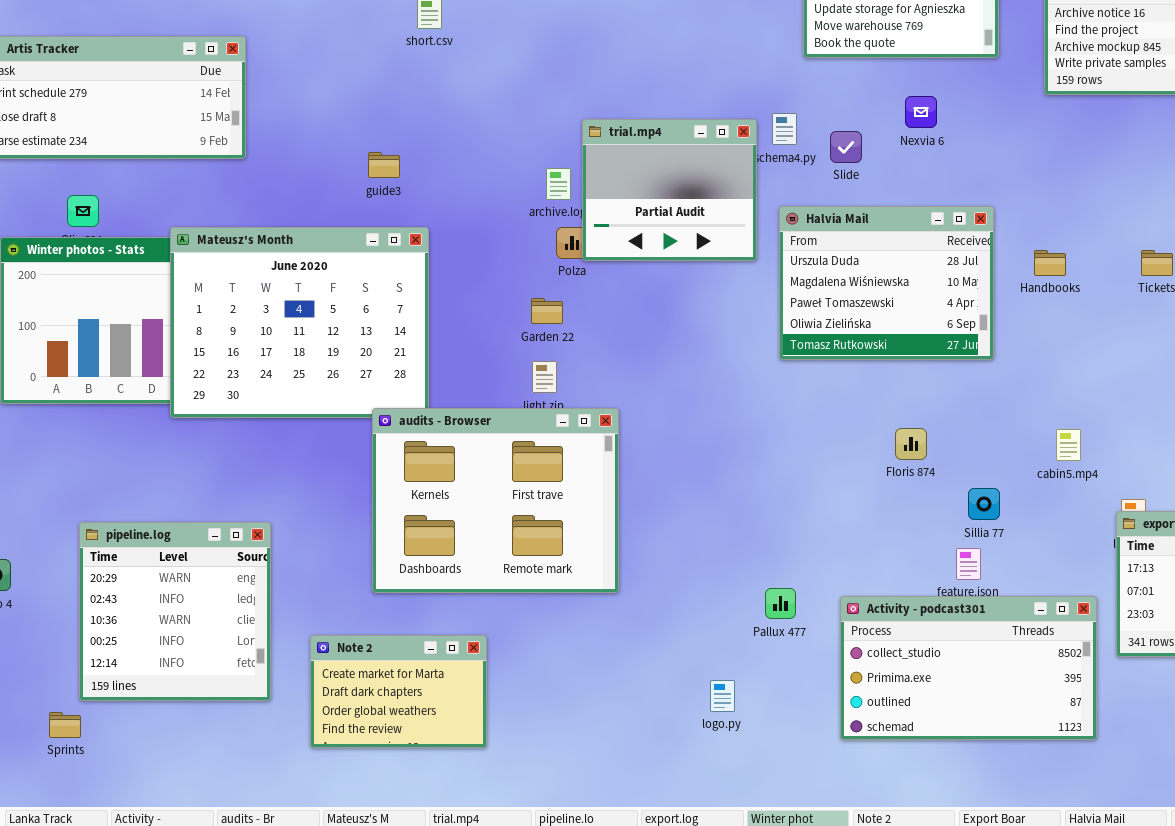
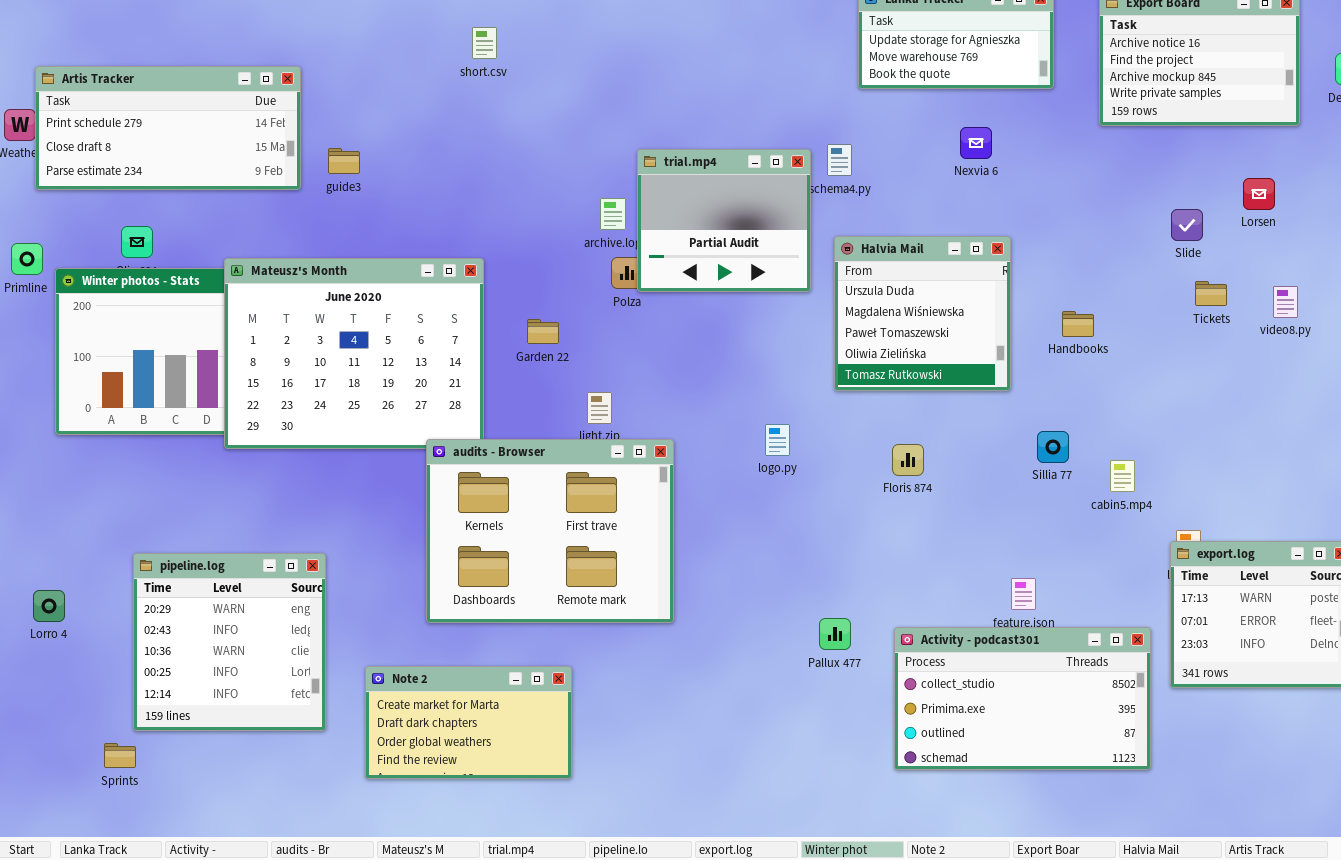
Slide: [830,131,862,163] -> [1171,209,1203,241], moved
guide3: [368,152,400,178] -> [328,148,360,174], moved
Halvia Mail: [779,206,994,360] -> [834,236,1011,391], resized
Handbooks: [1034,250,1066,276] -> [1062,311,1094,337], moved
Garden 22: [531,298,563,324] -> [527,319,559,344], moved
Floris 874: [895,428,927,460] -> [892,444,924,476], moved
Sillia 77: [968,488,1000,520] -> [1037,431,1069,463], moved
Note 2: [310,635,487,748] -> [365,666,572,779], resized
logo.py: [710,680,735,712] -> [765,424,790,456], moved

